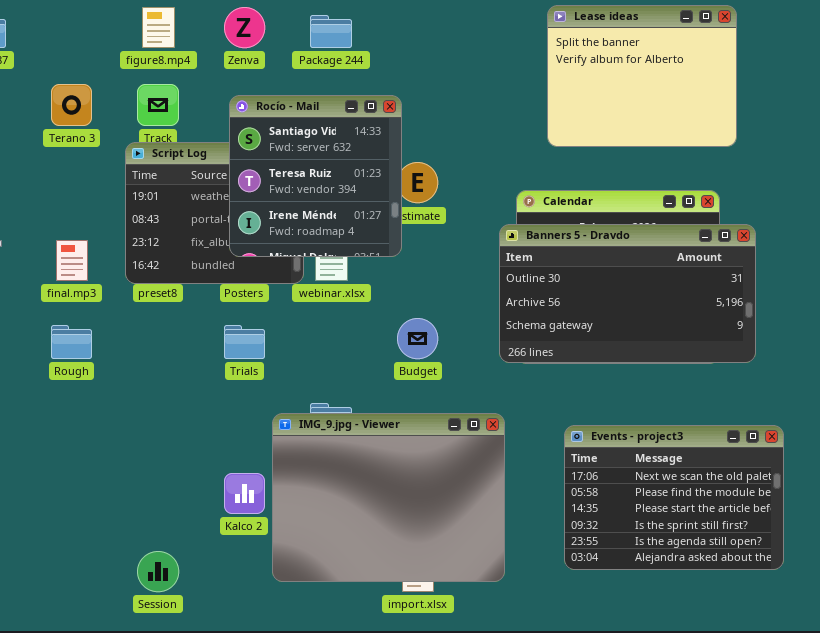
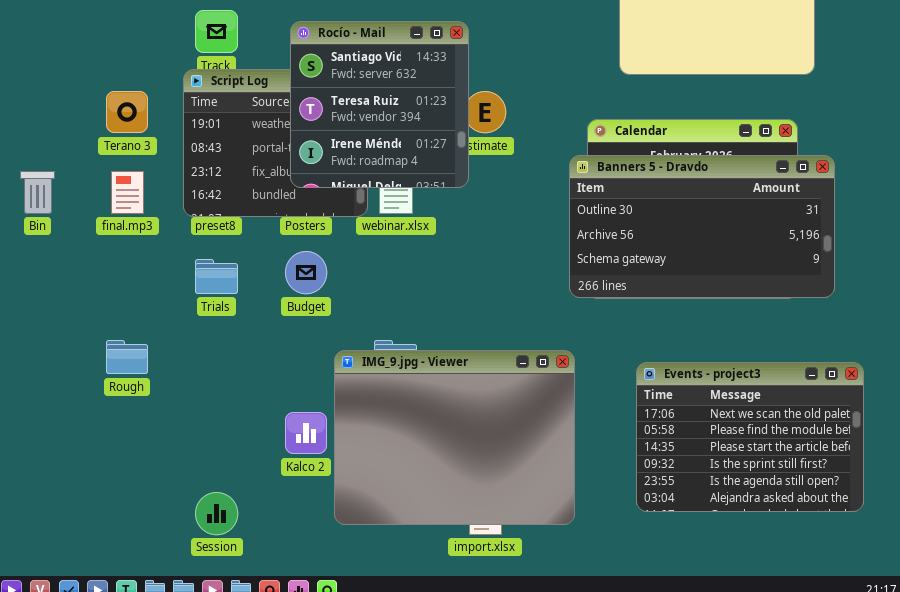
Terano 3: [51,84,92,126] -> [106,91,148,133], moved
Budget: [397,318,438,359] -> [285,251,327,294], moved
Rough: [51,325,92,359] -> [106,340,148,374], moved
Trials: [224,325,265,359] -> [195,259,238,294], moved

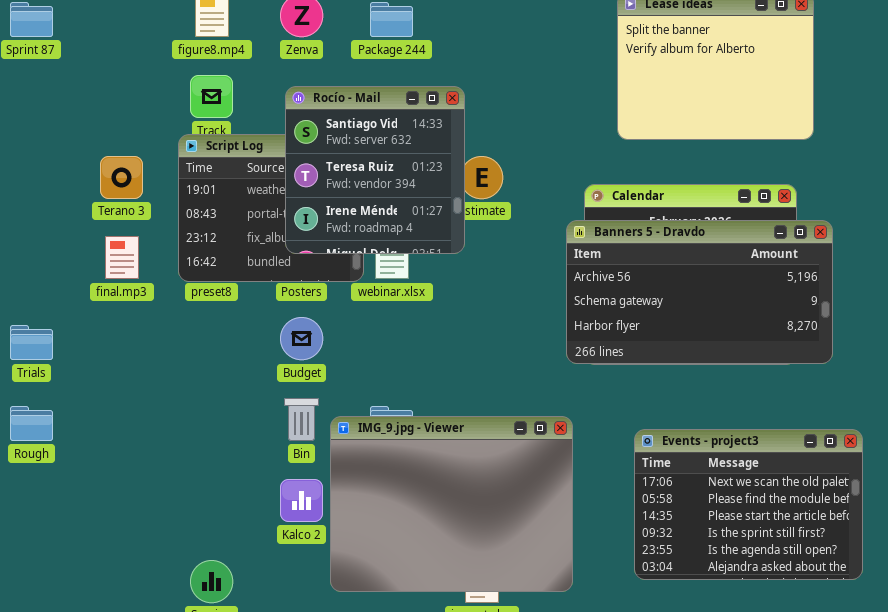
Banners 5 - Dravdo: [569,155,835,298] -> [566,220,833,364], scrolled down 1 row
Bin: [20,171,55,214] -> [284,398,319,441], moved
Trials: [195,259,238,294] -> [10,325,53,360], moved
Rough: [106,340,148,374] -> [10,406,53,441], moved

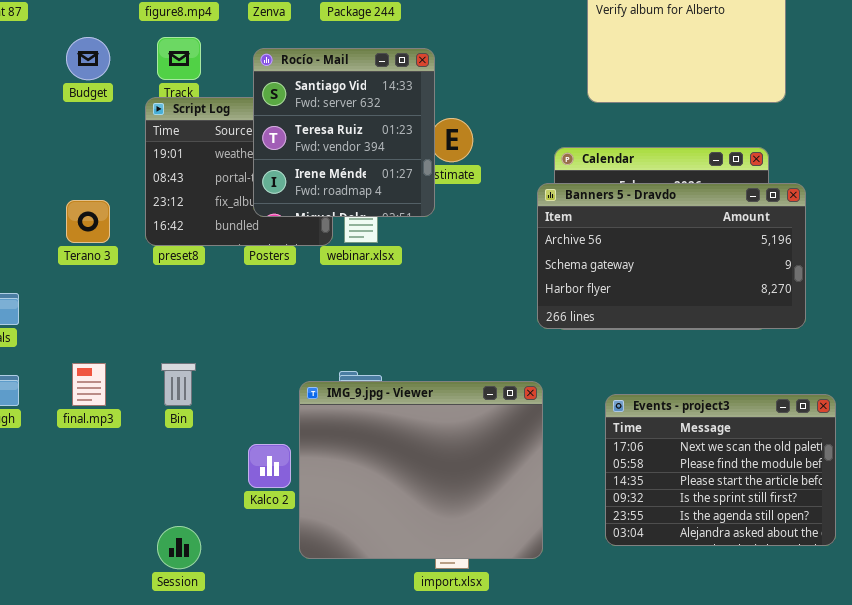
Terano 3: [100,156,143,199] -> [66,200,110,243], moved
final.mp3: [105,236,139,279] -> [72,363,106,406], moved
Budget: [280,317,323,360] -> [66,37,110,80], moved
Bin: [284,398,319,441] -> [161,363,196,406], moved

